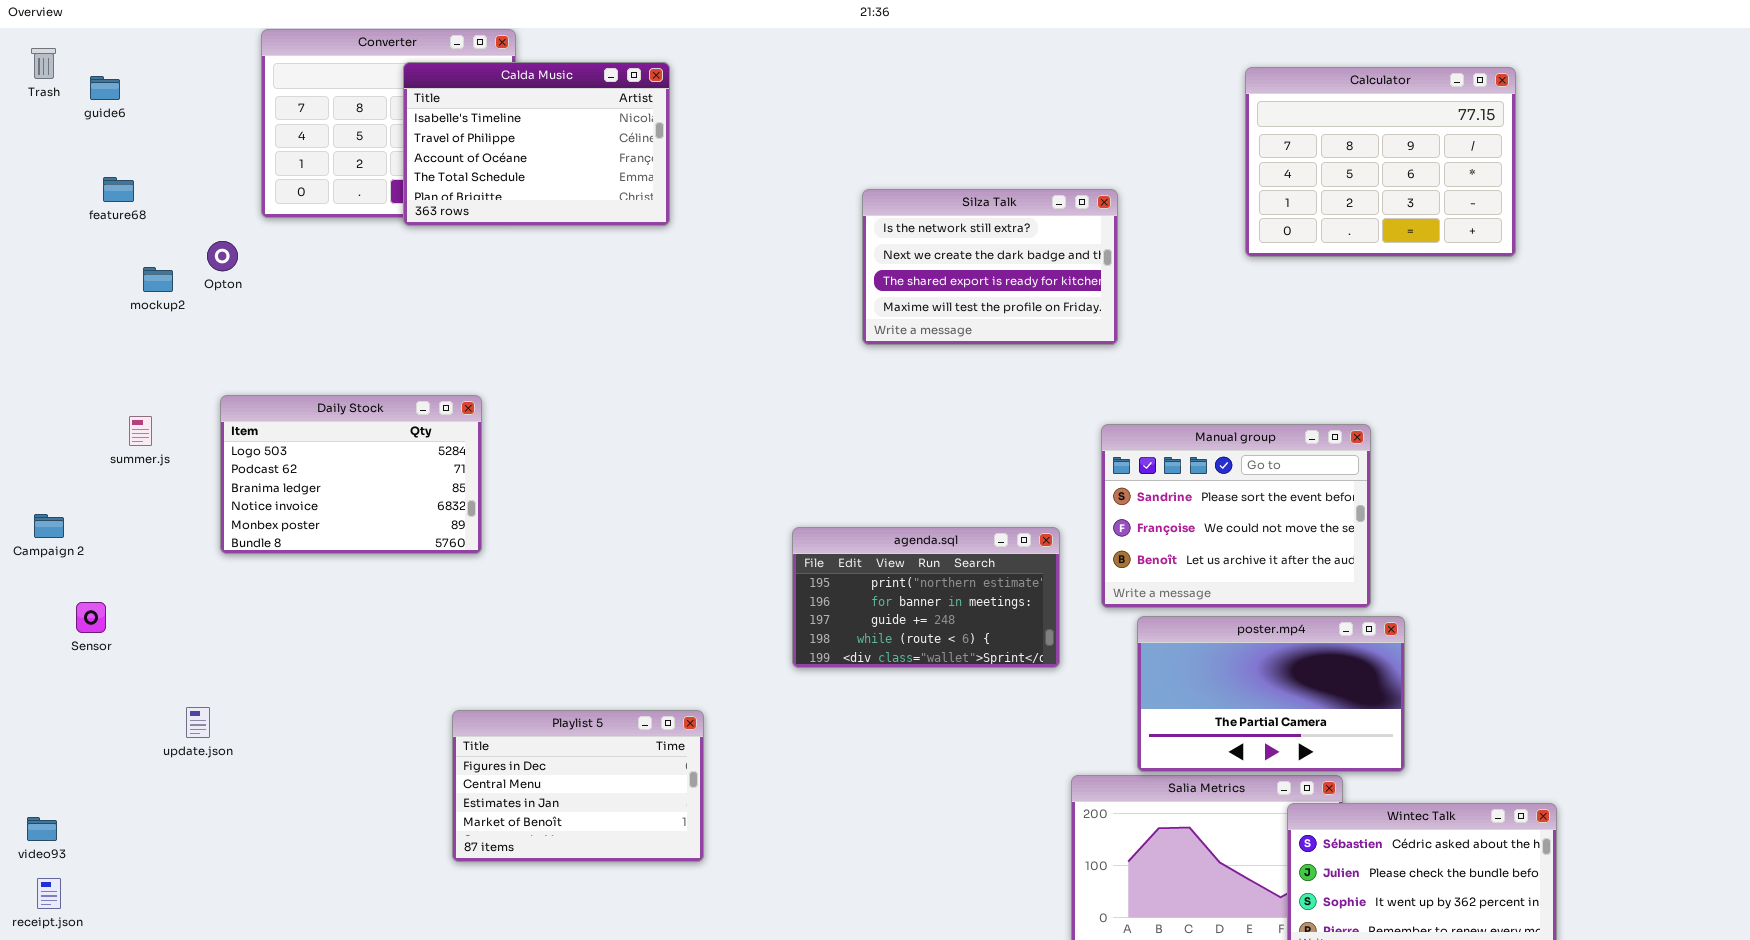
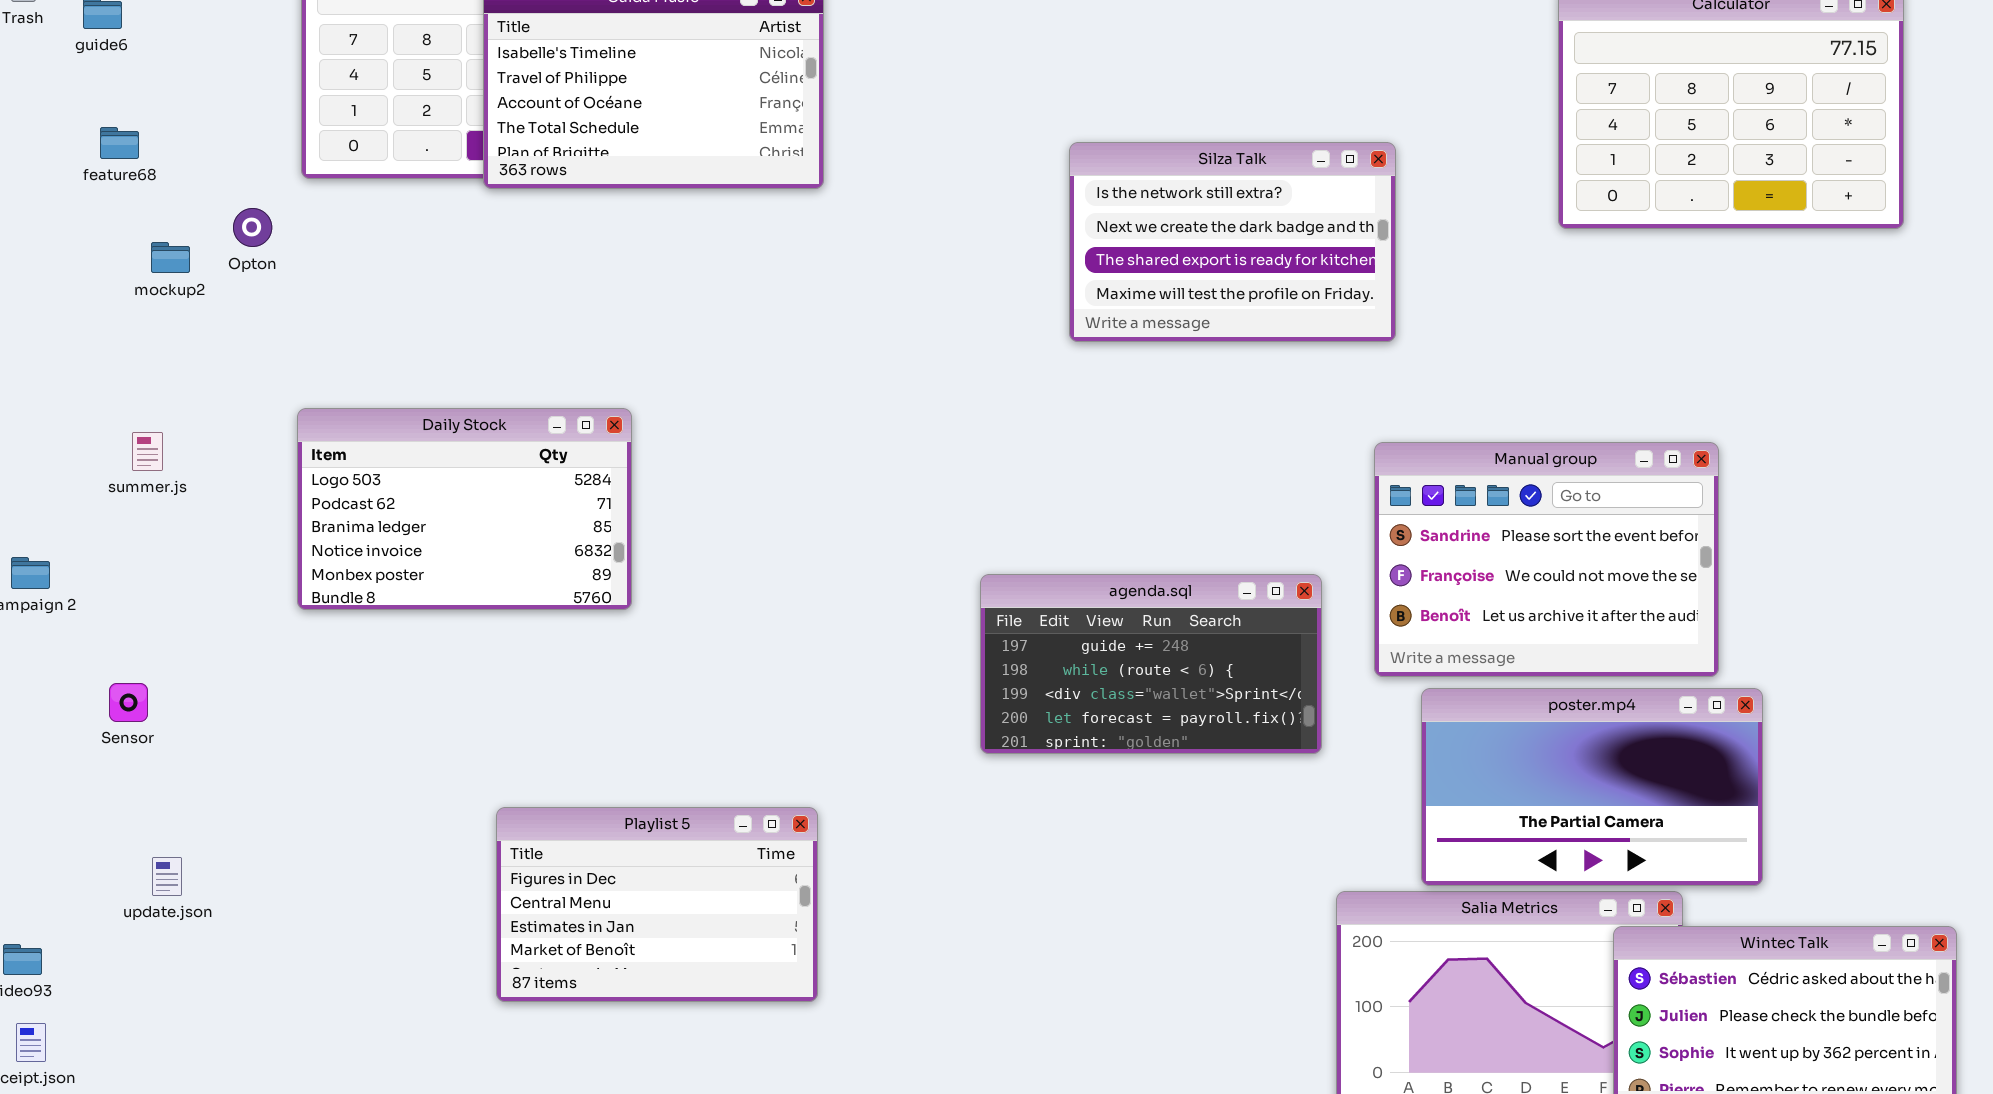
Daily Stock: [220,395,482,554] -> [297,408,632,610], moved
agenda.sql: [792,527,1060,668] -> [980,574,1322,754], scrolled down 2 rows
Sensor: [76,602,106,633] -> [109,683,148,722], moved
update.json: [186,707,210,738] -> [152,857,182,896], moved
Playlist 5: [452,710,704,862] -> [496,807,818,1002], moved

